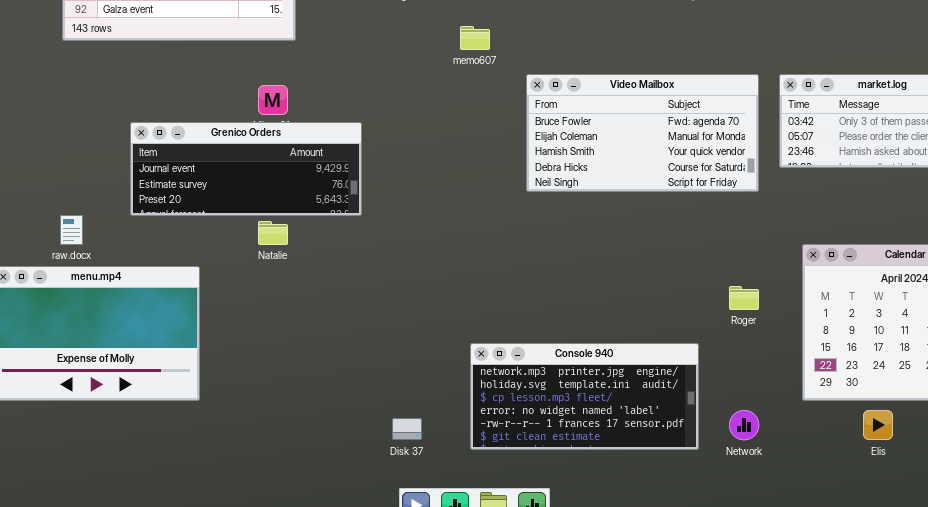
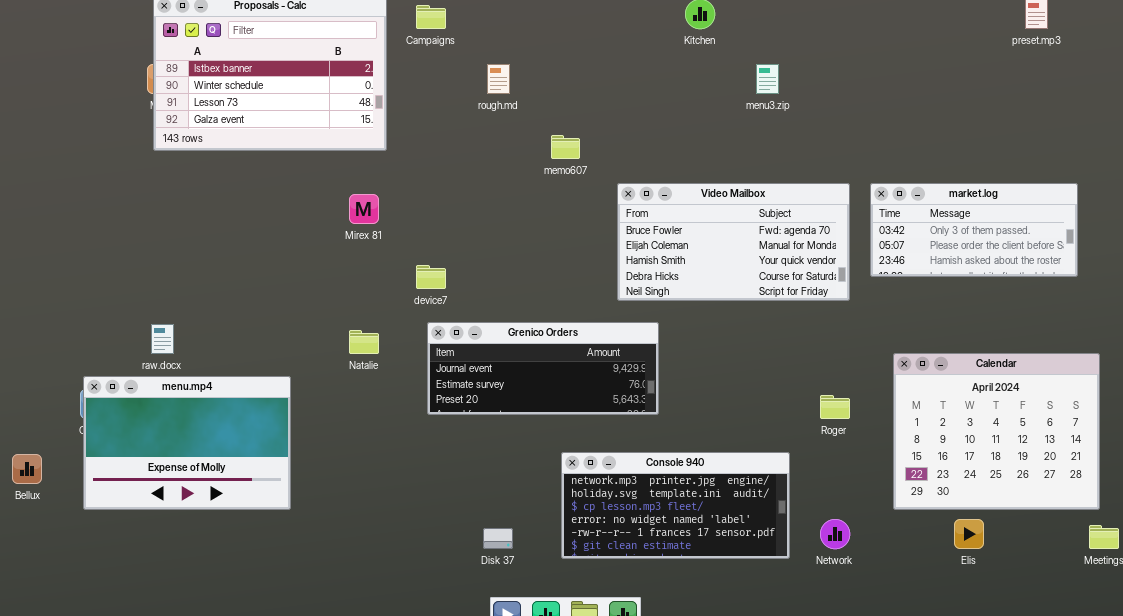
Grenico Orders: [130,122,362,216] -> [427,322,659,415], moved

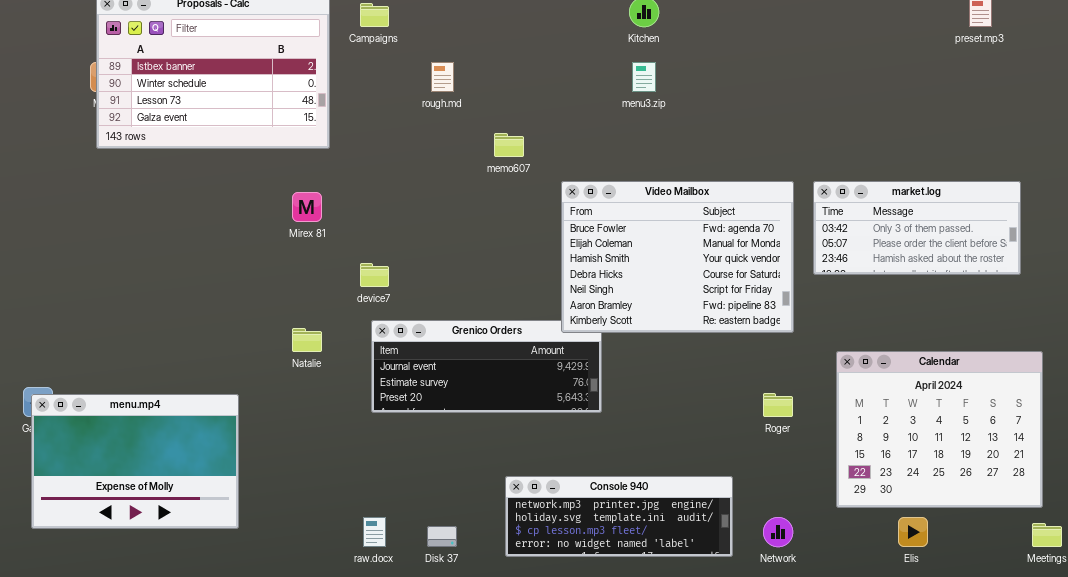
menu3.zip: [756,64,779,94] -> [632,62,656,92], moved
Video Mailbox: [617,183,850,301] -> [561,181,794,333], resized
raw.docx: [151,324,174,354] -> [363,517,386,547], moved
menu.mp4: [83,376,291,510] -> [31,394,239,529], moved
Console 940: [561,452,790,559] -> [505,476,733,557], resized

